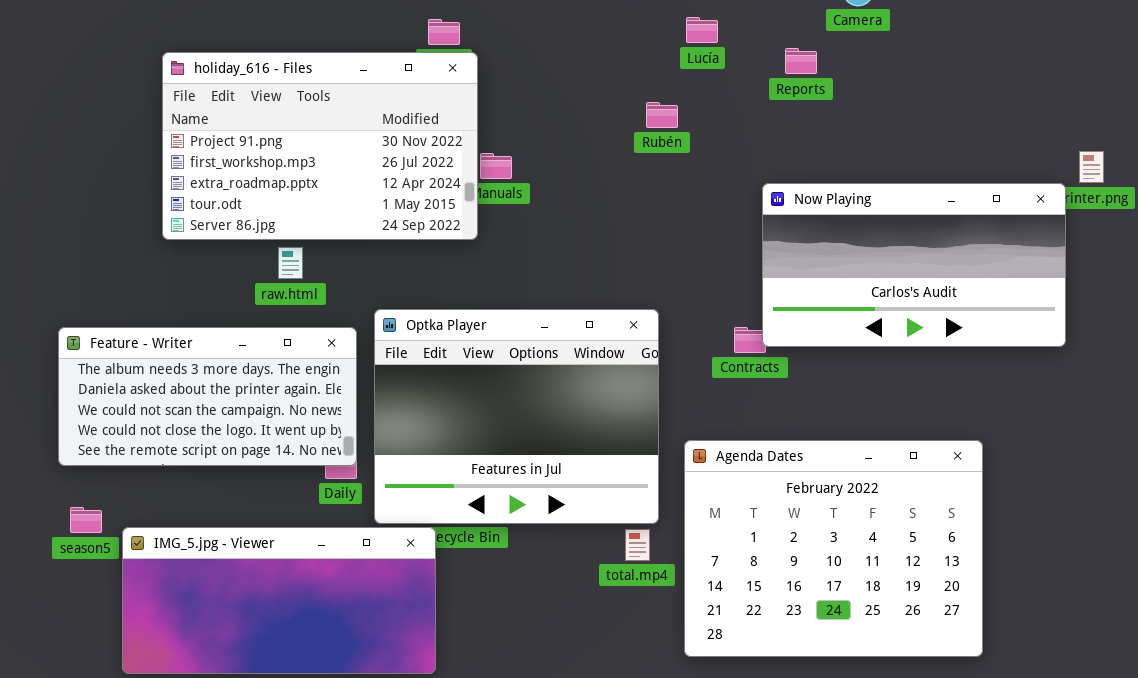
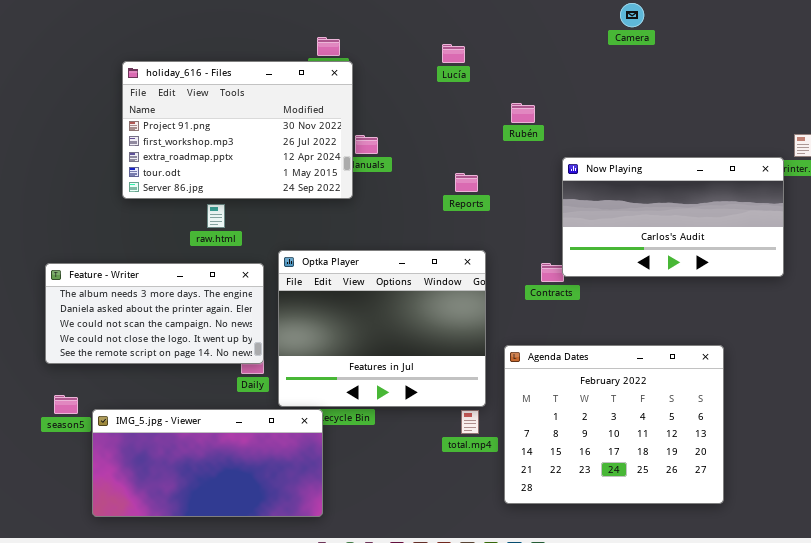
Lucía: [686,17,718,43] -> [442,44,465,63], moved
Reports: [785,48,817,74] -> [455,173,478,192], moved
Rubén: [646,102,678,128] -> [511,103,535,123], moved

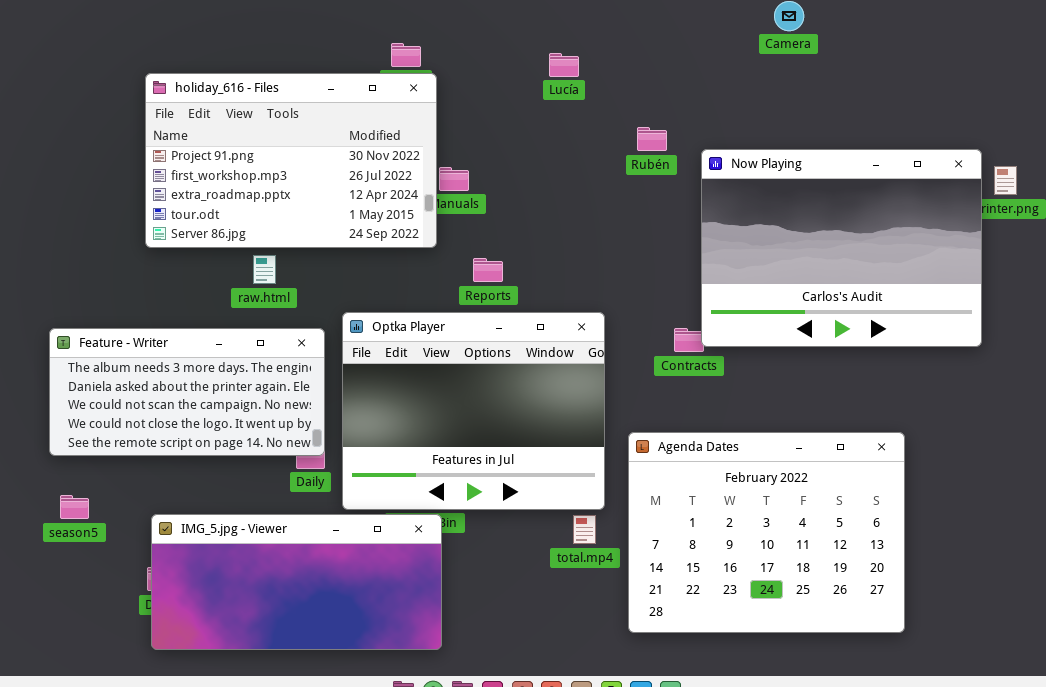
Now Playing: [562,157,784,277] -> [701,149,982,347], resized
Reports: [455,173,478,192] -> [473,258,503,282], moved
IMG_5.jpg - Viewer: [92,409,323,517] -> [151,514,442,650], moved

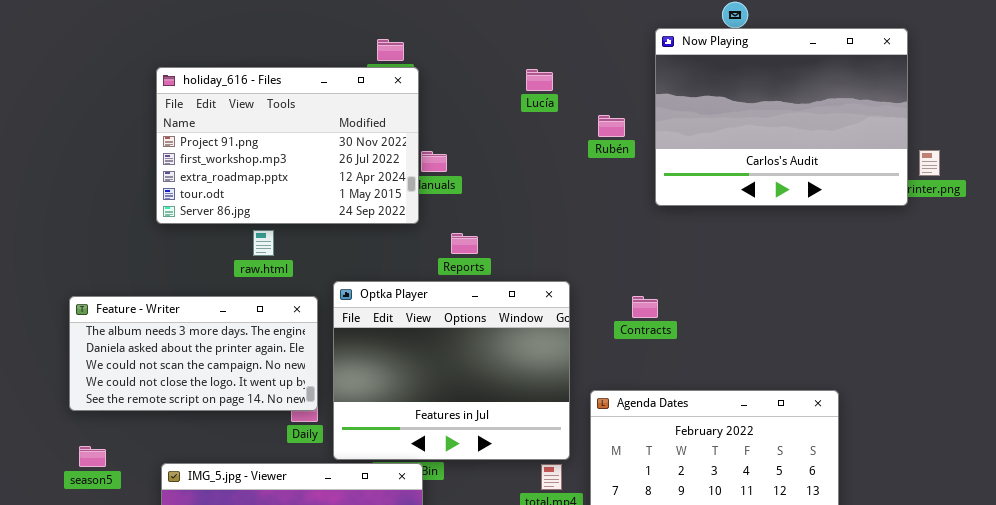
Lucía: [549,53,579,77] -> [526,69,553,91], moved
Now Playing: [701,149,982,347] -> [655,28,908,206], moved

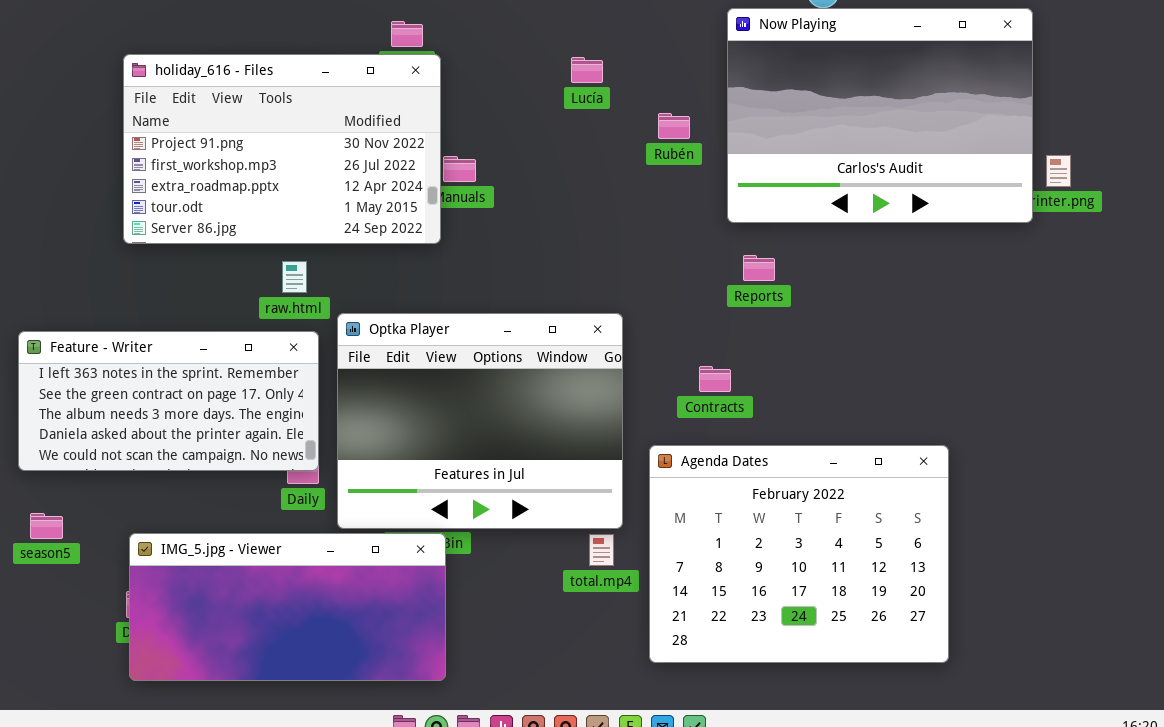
raw.html: [253,230,274,256] -> [282,261,307,293], moved
Reports: [451,233,478,254] -> [743,255,775,281], moved
Feature - Writer: [69,296,318,411] -> [18,331,319,471], scrolled up 2 rows
Contracts: [632,296,658,318] -> [699,366,731,392], moved

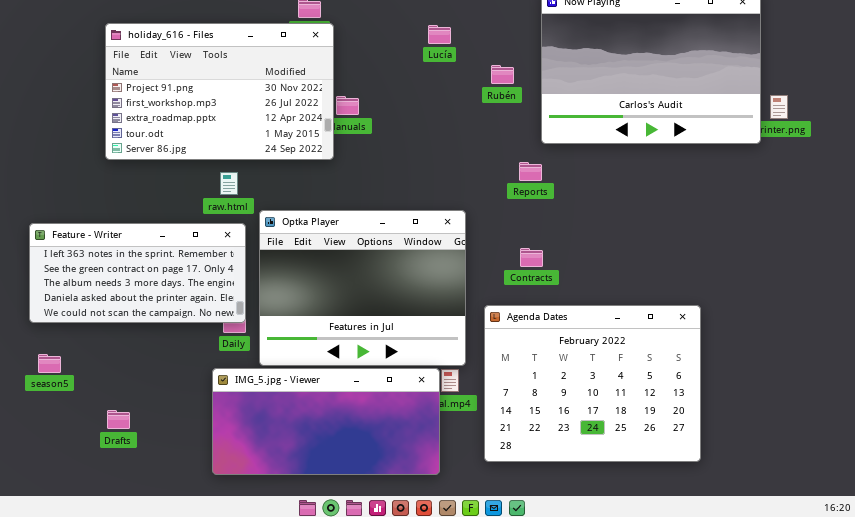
Reports: [743,255,775,281] -> [519,162,542,181], moved
IMG_5.jpg - Viewer: [129,533,446,681] -> [212,368,440,475], moved

